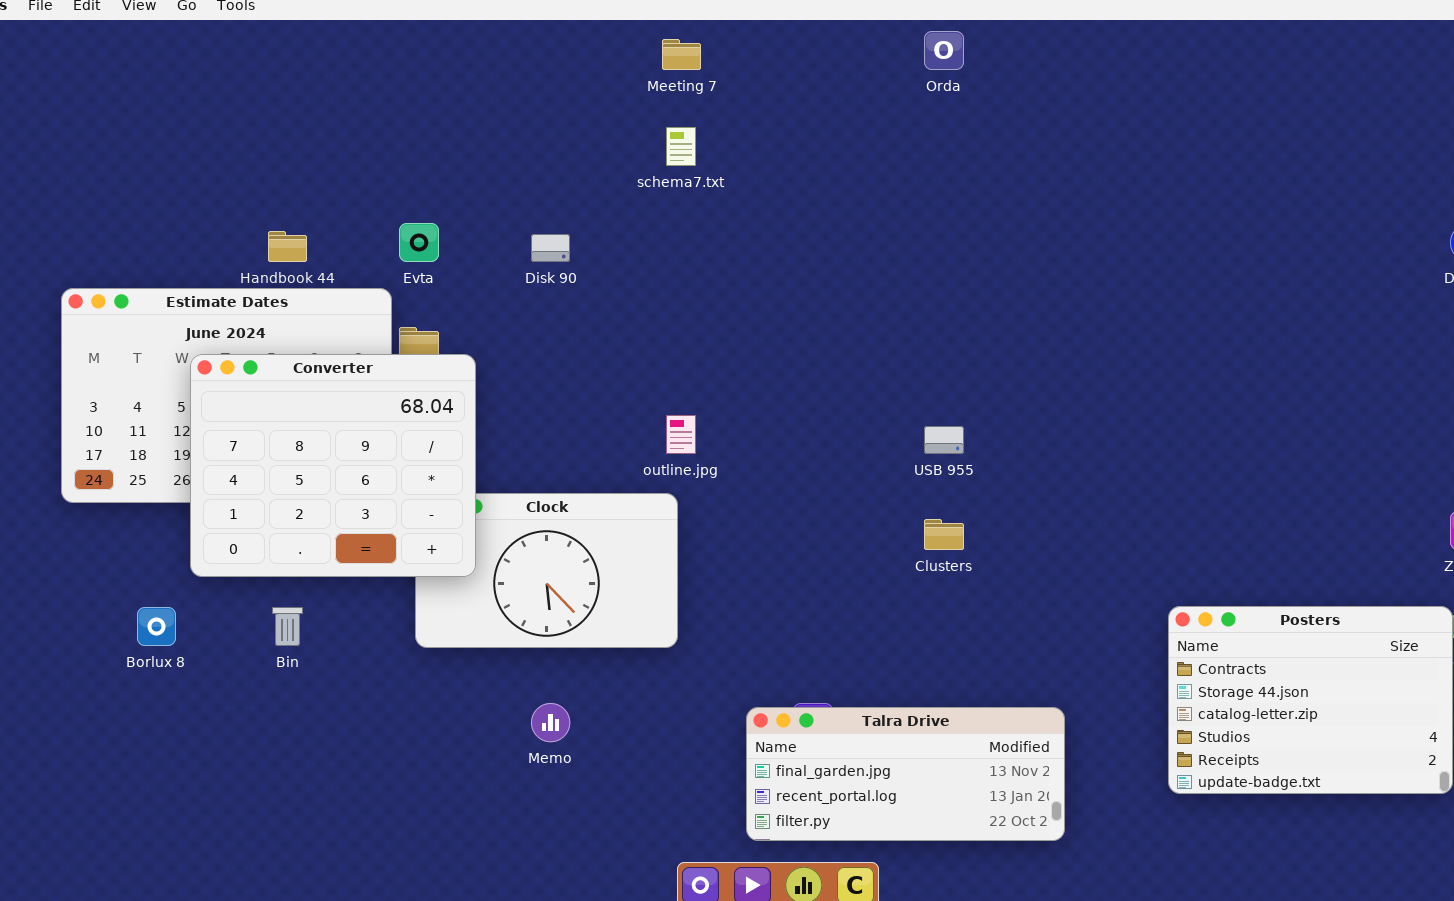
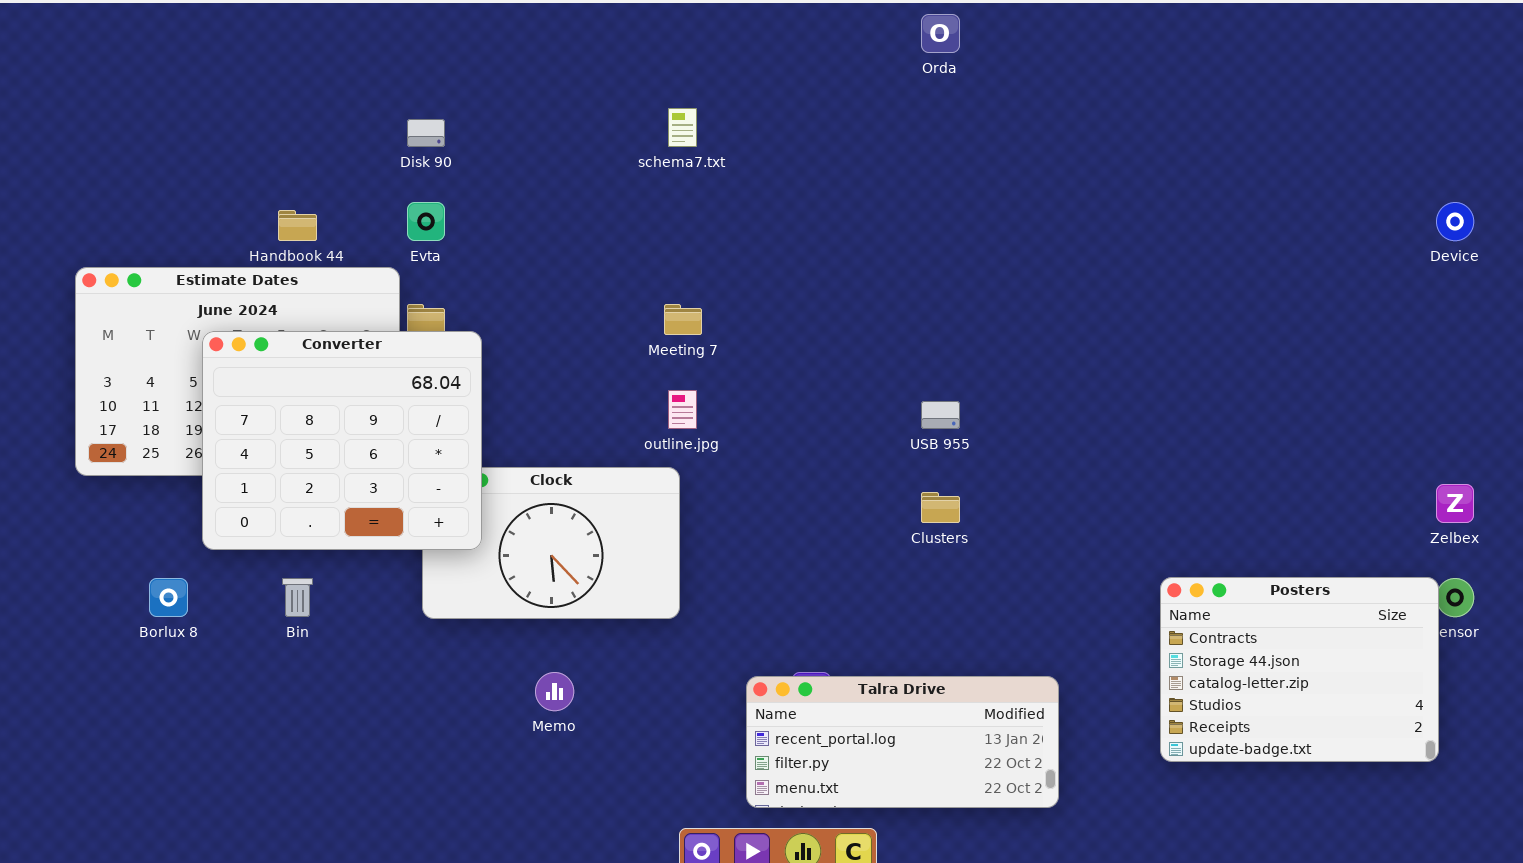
Meeting 7: [662,39,701,70] -> [664,304,702,335], moved
Disk 90: [531,234,570,262] -> [407,119,445,147], moved
Talra Drive: [746,707,1065,841] -> [746,676,1059,808], scrolled down 1 row

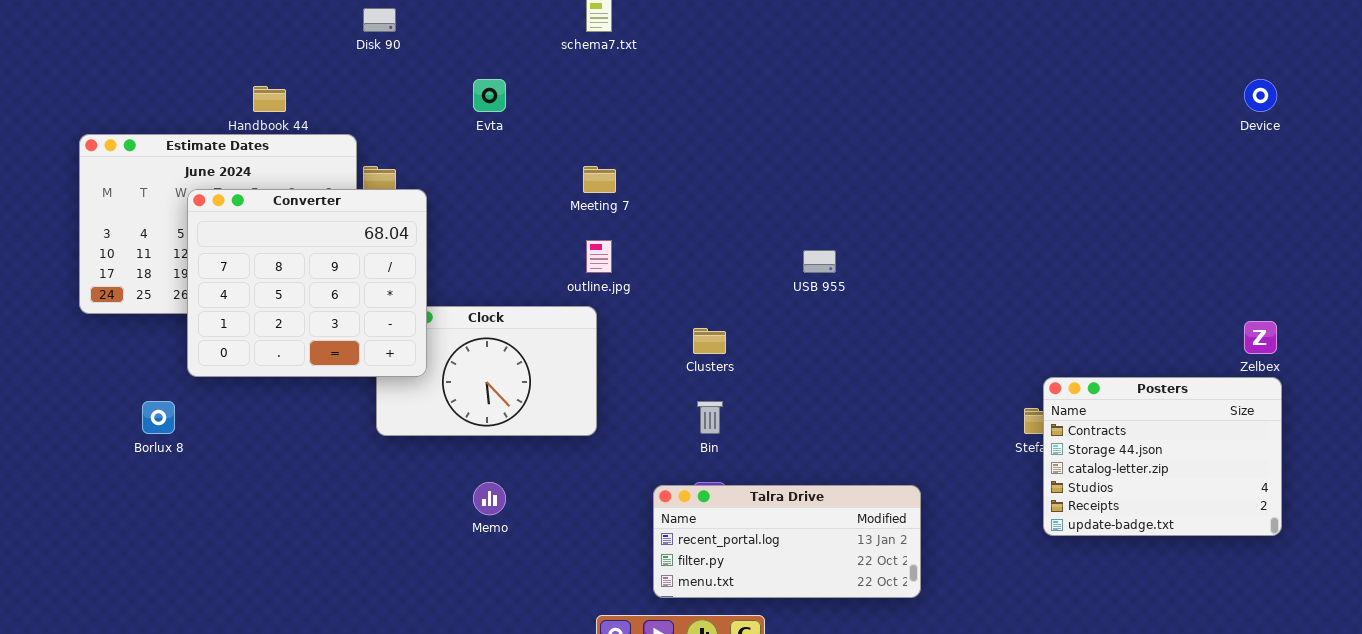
Evta: [407,202,445,241] -> [473,79,506,112], moved
Clusters: [921,492,960,523] -> [693,328,726,354], moved
Posters: [1160,577,1439,762] -> [1043,377,1282,536], moved
Bin: [282,578,313,617] -> [697,401,723,434], moved

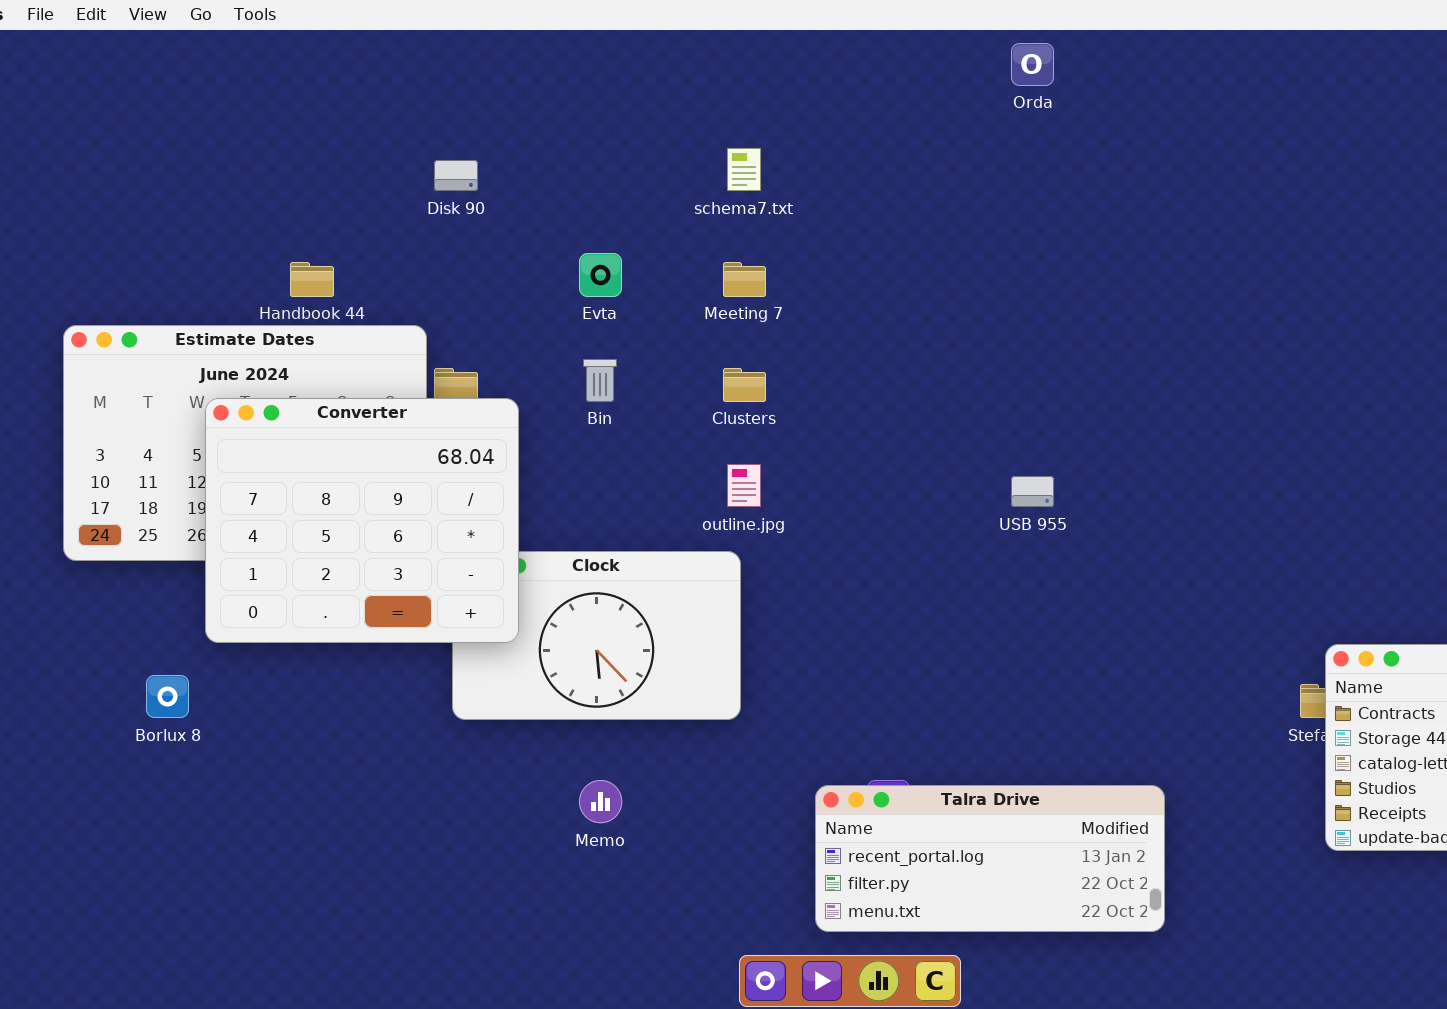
Meeting 7: [583,166,616,193] -> [723,262,766,297], moved
Clusters: [693,328,726,354] -> [723,368,766,402], moved
Bin: [697,401,723,434] -> [583,359,617,402], moved

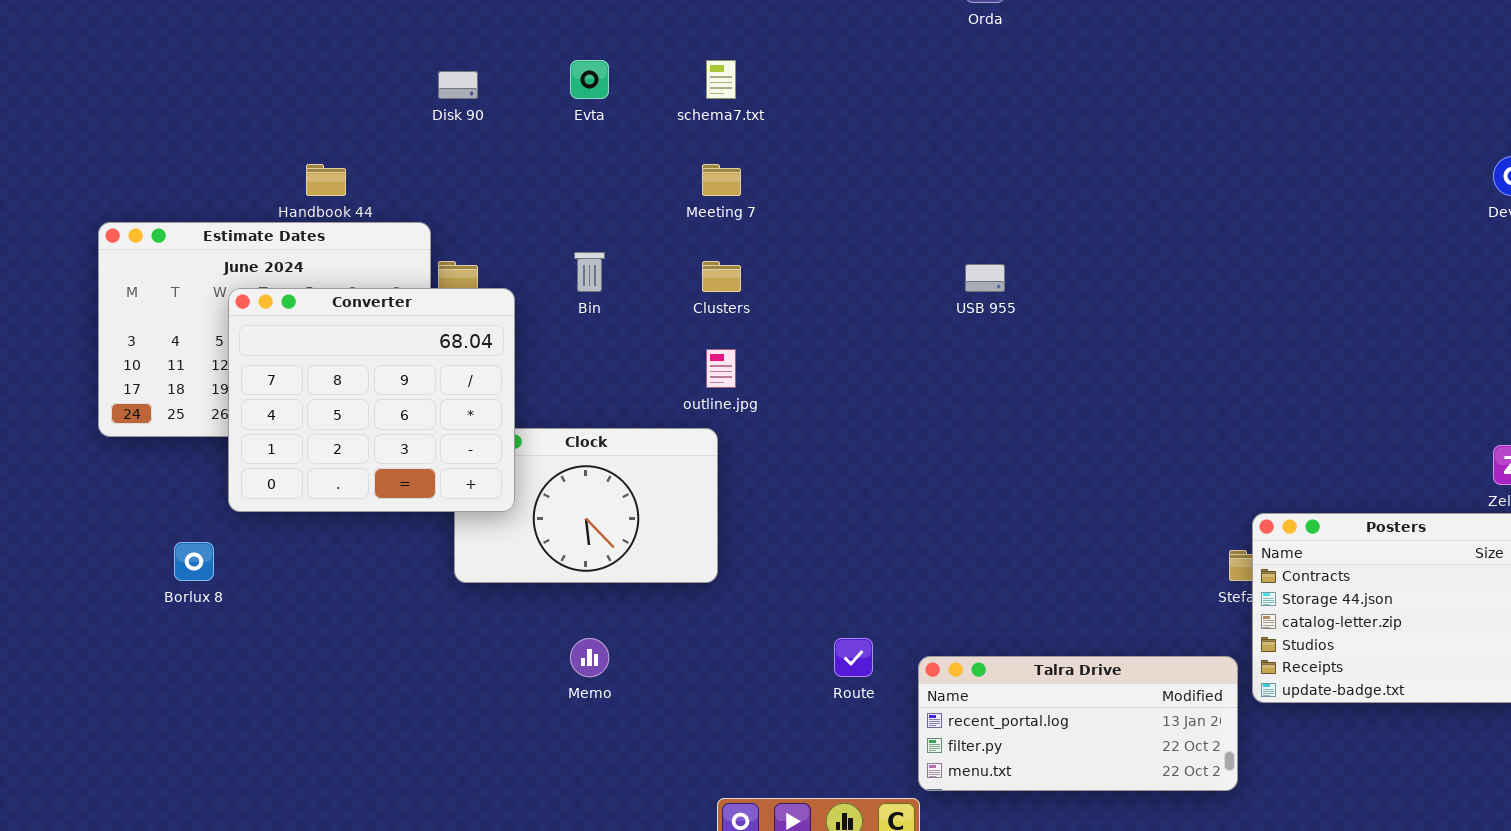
Evta: [579,253,622,297] -> [570,60,609,99], moved
USB 955: [1011,476,1054,507] -> [965,264,1005,292], moved
Talra Drive: [815,785,1165,932] -> [918,656,1238,791], moved

